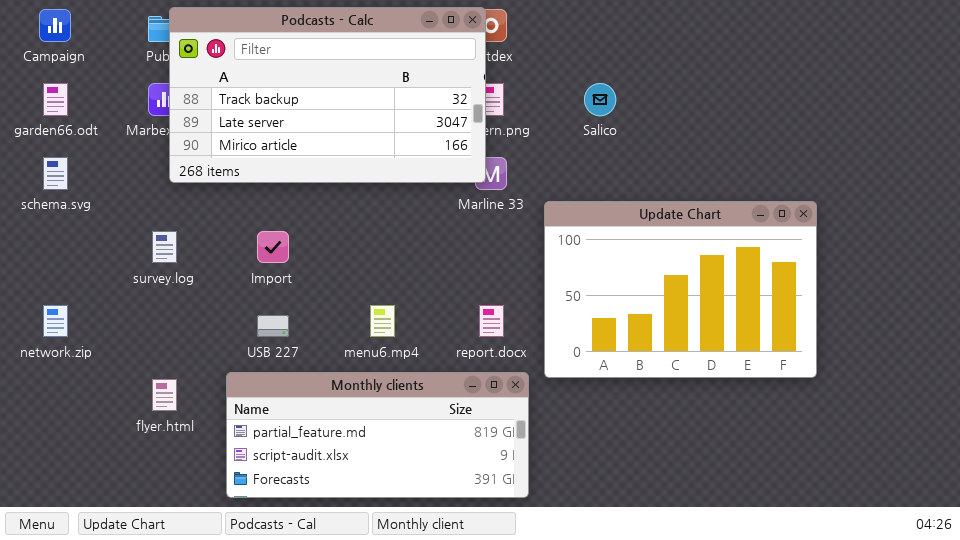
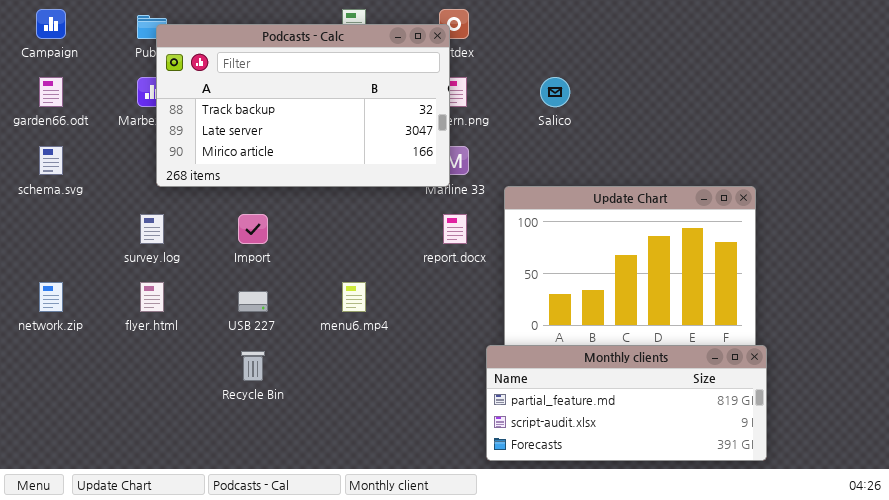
Podcasts - Calc: [169,7,486,183] -> [156,24,450,187], moved
report.docx: [479,305,504,337] -> [443,214,467,244], moved
Monthly clients: [226,372,529,498] -> [486,345,767,461], moved
flyer.html: [152,379,177,411] -> [140,282,164,312], moved

